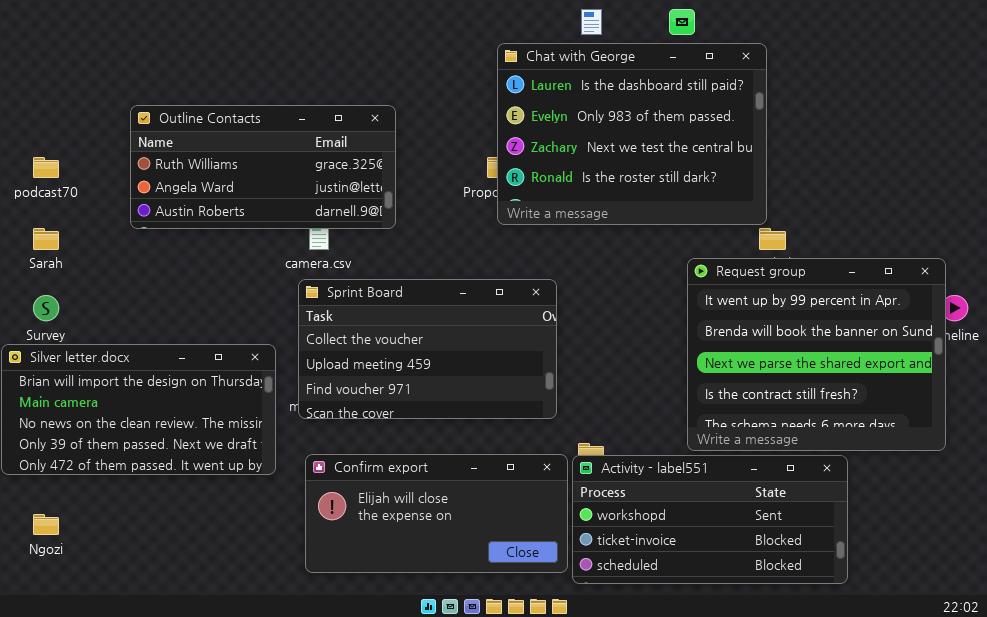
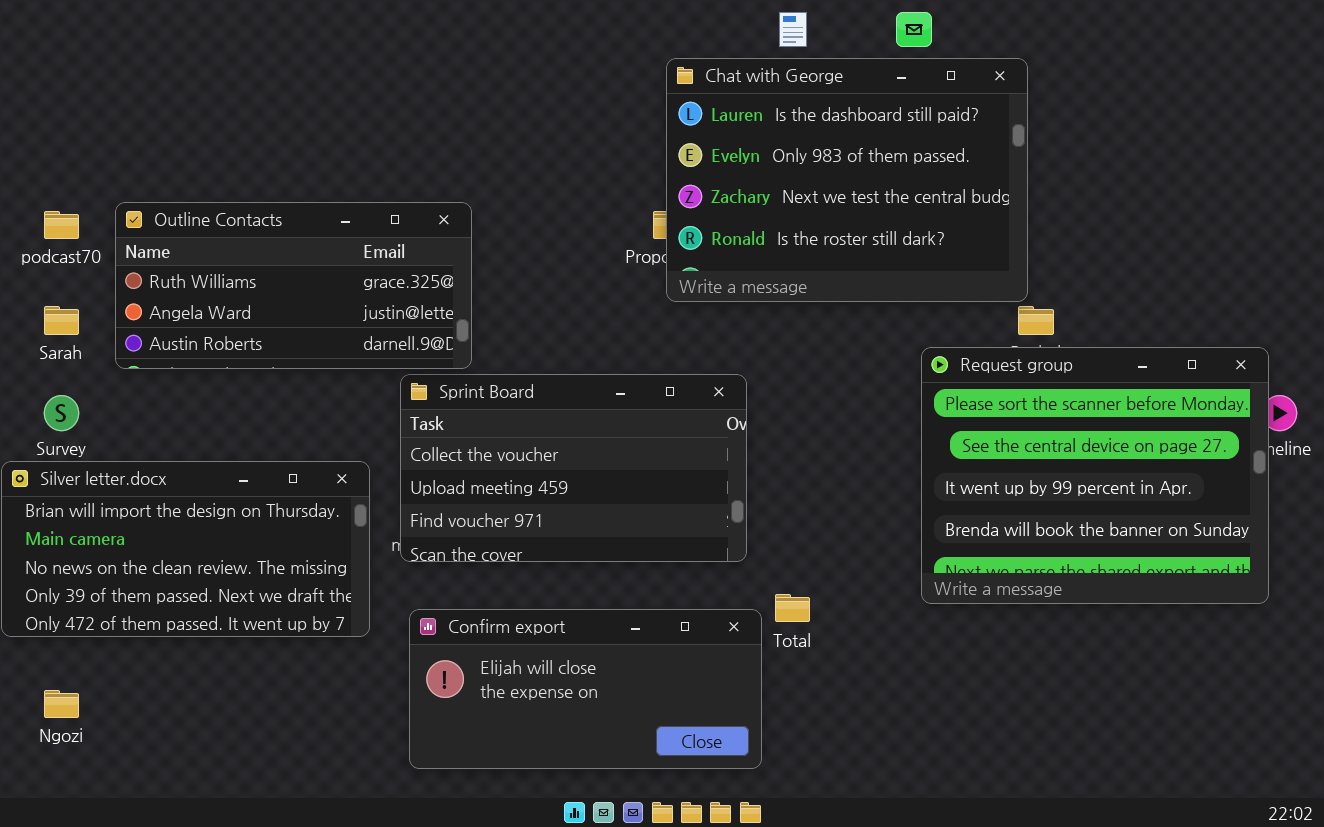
Outline Contacts: [130,105,396,229] -> [115,202,472,369], moved
Request group: [687,258,946,451] -> [921,347,1269,604], scrolled up 2 rows
Activity - label551: [572,455,848,584] -> none, closed

